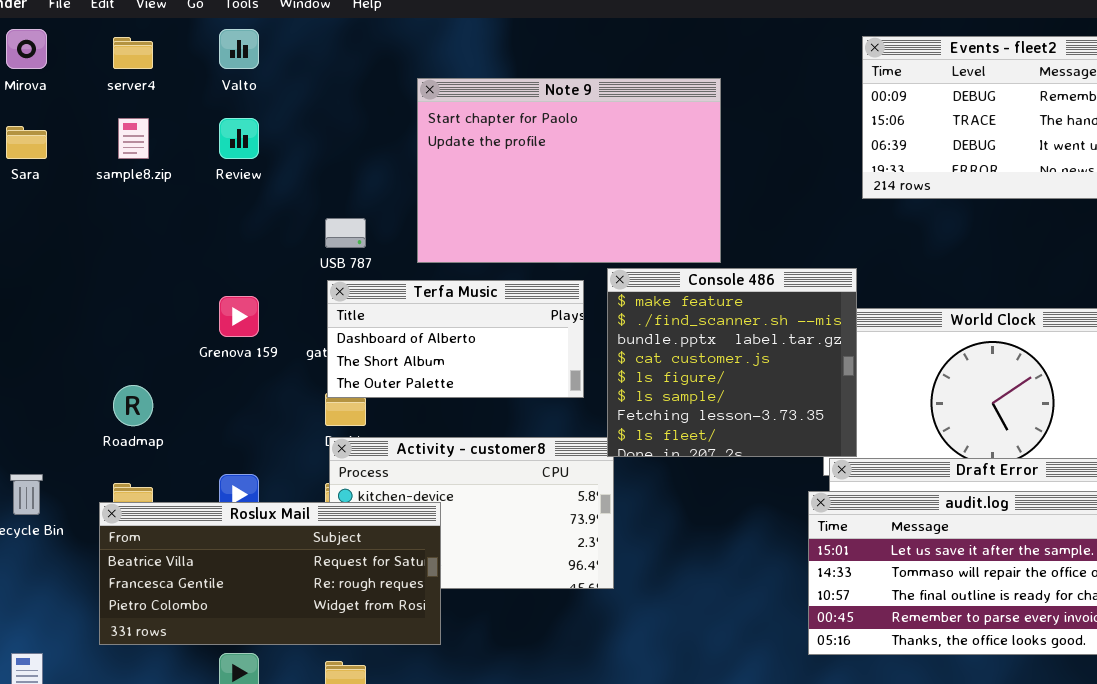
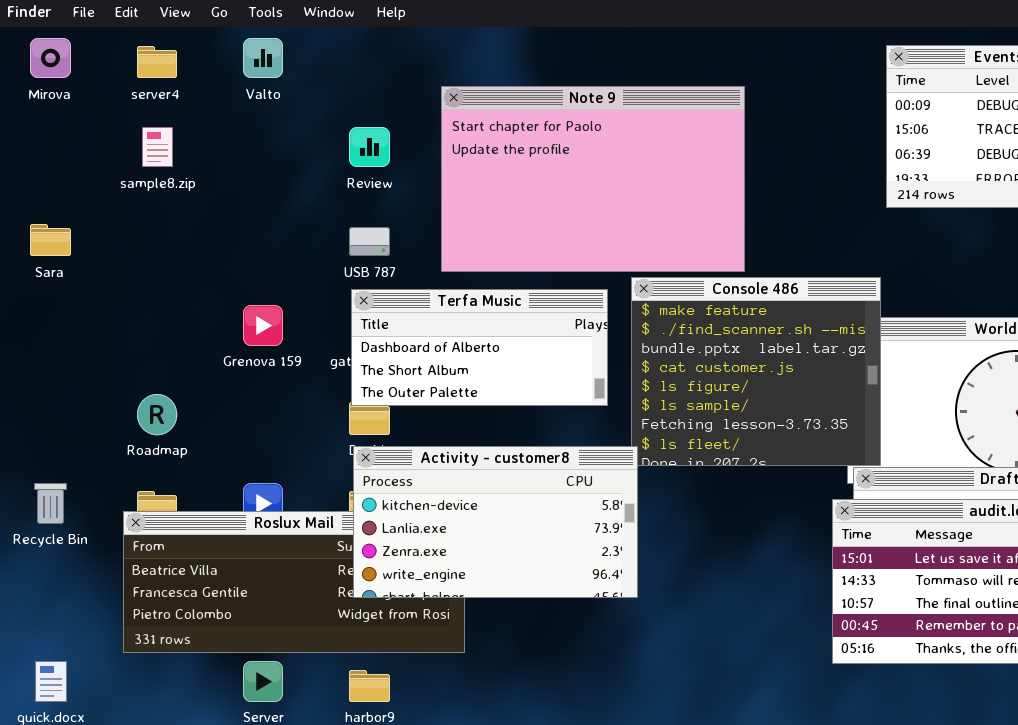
Review: [219,118,259,159] -> [349,127,390,167], moved
Sara: [6,126,47,159] -> [30,224,71,256], moved
Activity - customer8: [329,437,614,589] -> [353,446,638,598], raised

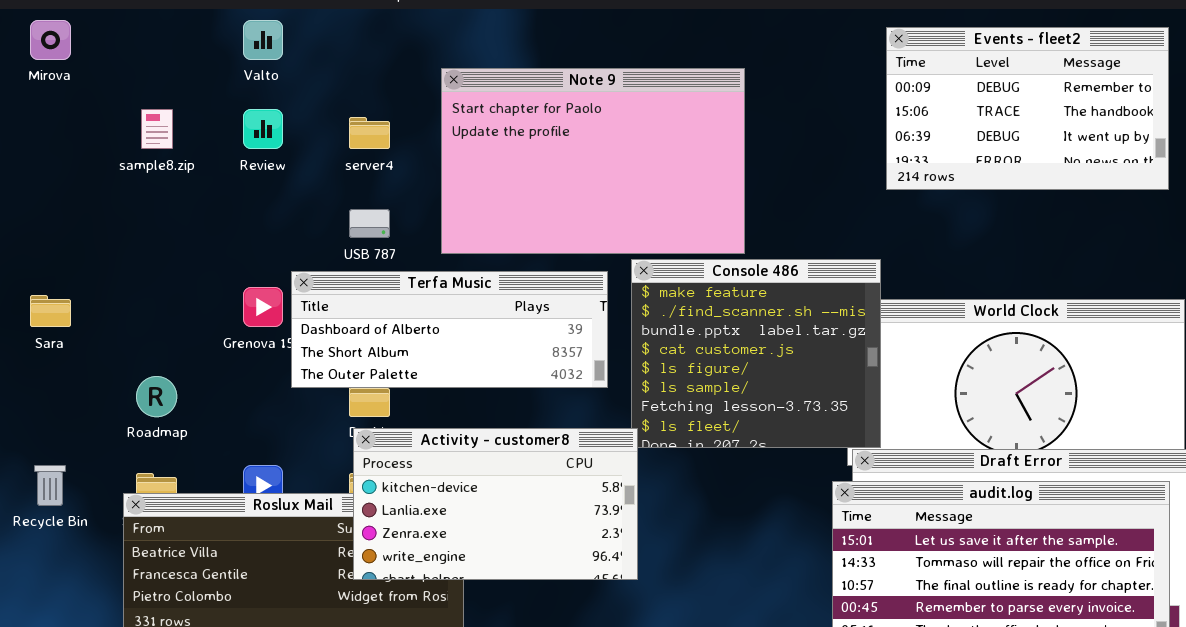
server4: [137,46,177,78] -> [349,117,390,149], moved
Review: [349,127,390,167] -> [243,109,283,149], moved
Sara: [30,224,71,256] -> [30,295,71,327], moved
Terfa Music: [351,289,608,406] -> [291,271,608,388], resized

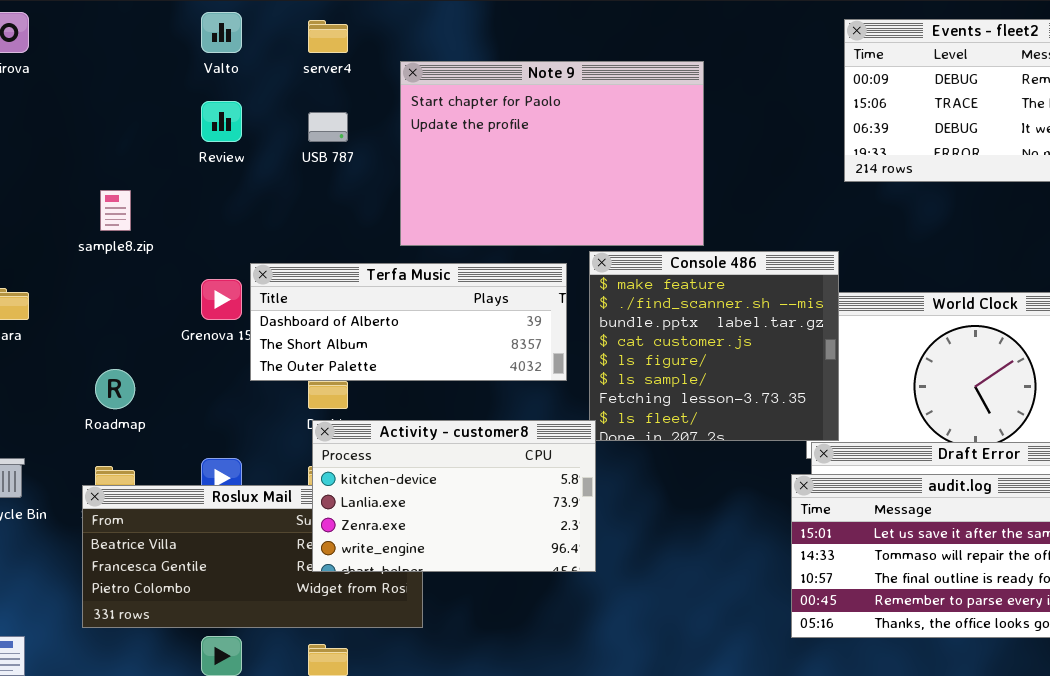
sample8.zip: [141,109,173,149] -> [100,190,131,231], moved
server4: [349,117,390,149] -> [308,20,348,53], moved
USB 787: [349,209,390,238] -> [308,112,348,142], moved

